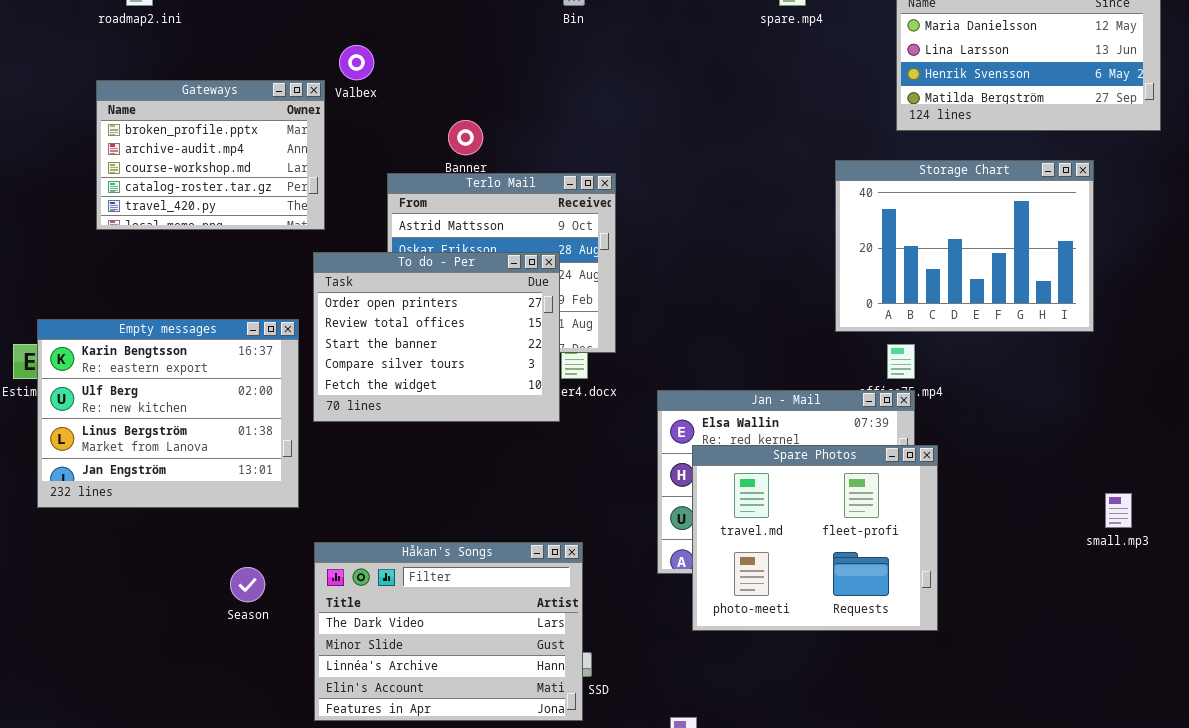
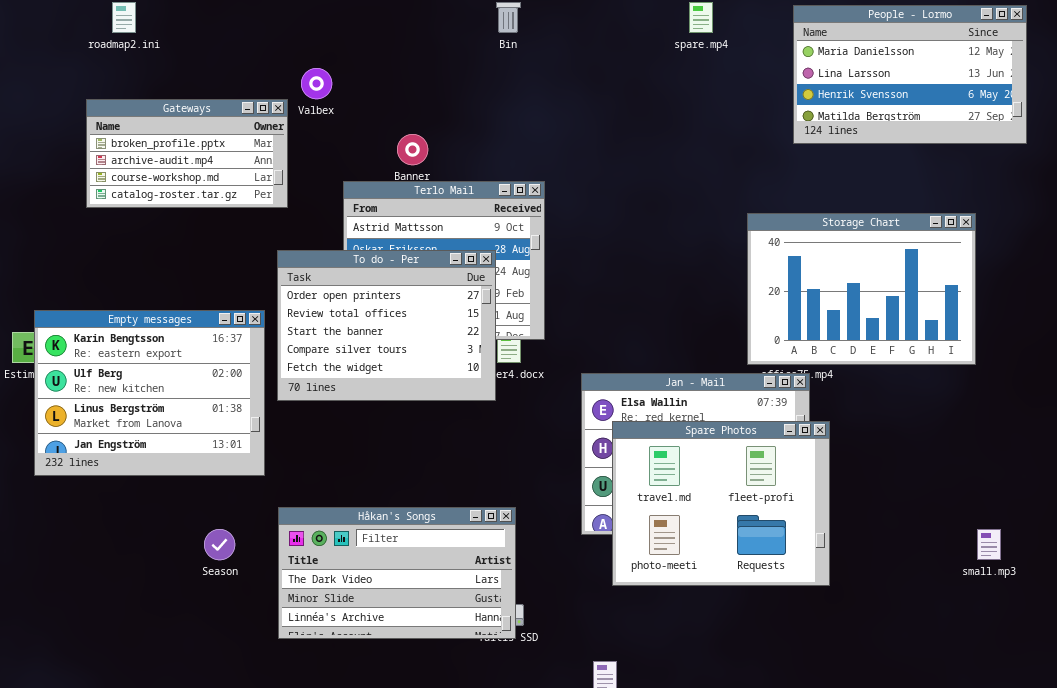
Gateways: [96,80,325,230] -> [86,99,288,208], resized
Storage Chart: [835,160,1094,332] -> [747,213,976,365], moved
small.mp3: [1105,493,1132,528] -> [977,529,1001,560], moved
Håkan's Songs: [314,542,583,721] -> [278,507,516,639], resized

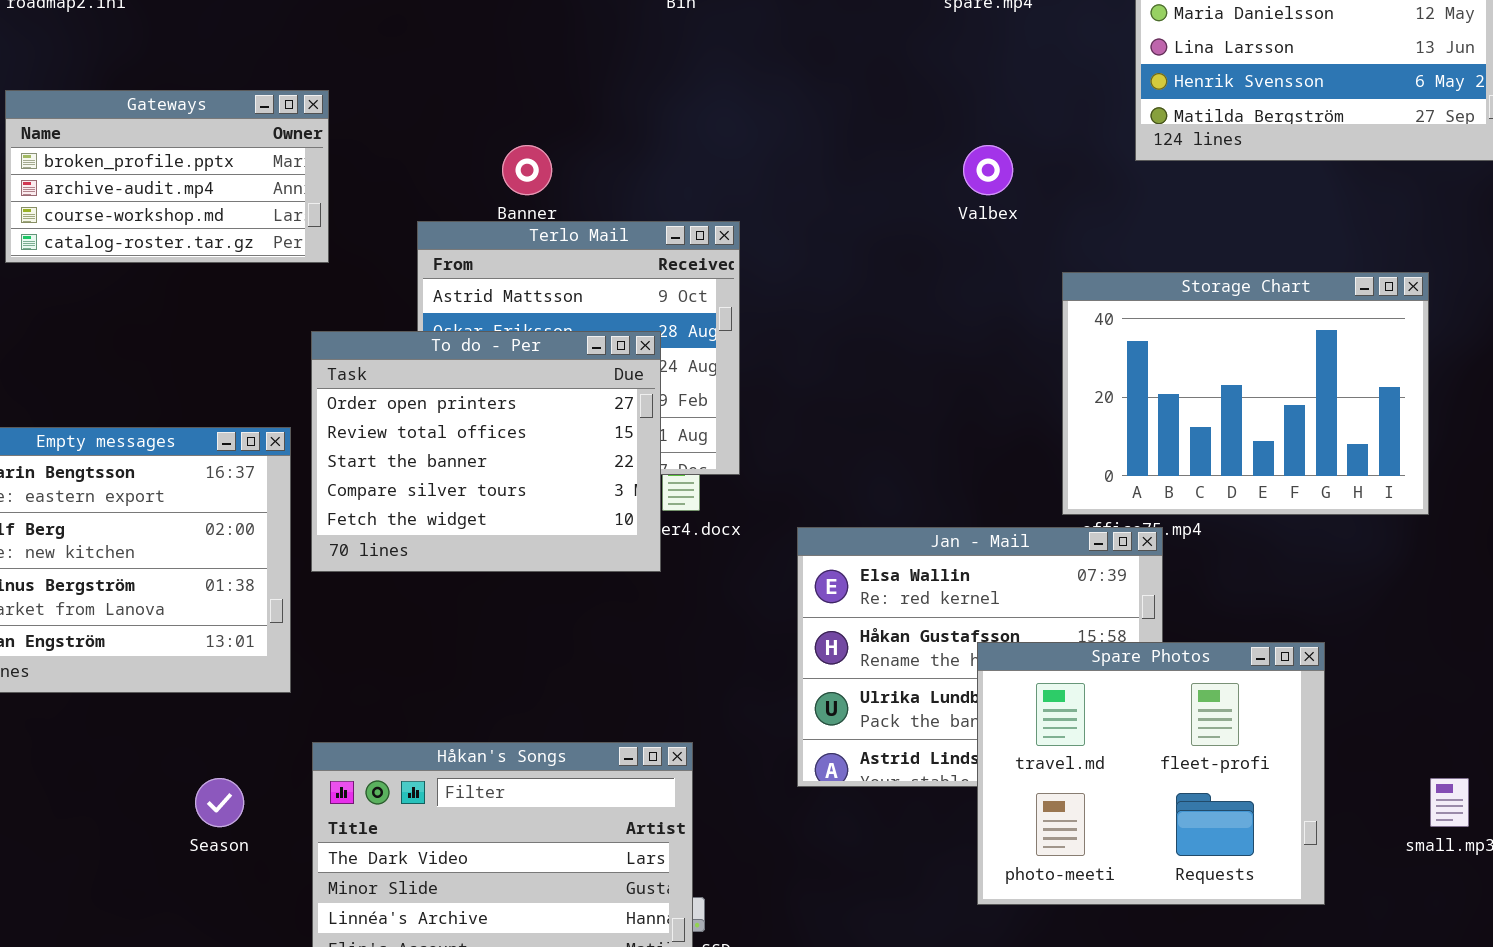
Valbex: [301,68,332,99] -> [963,145,1013,195], moved
Spare Photos: [612,421,830,586] -> [977,642,1325,905], moved

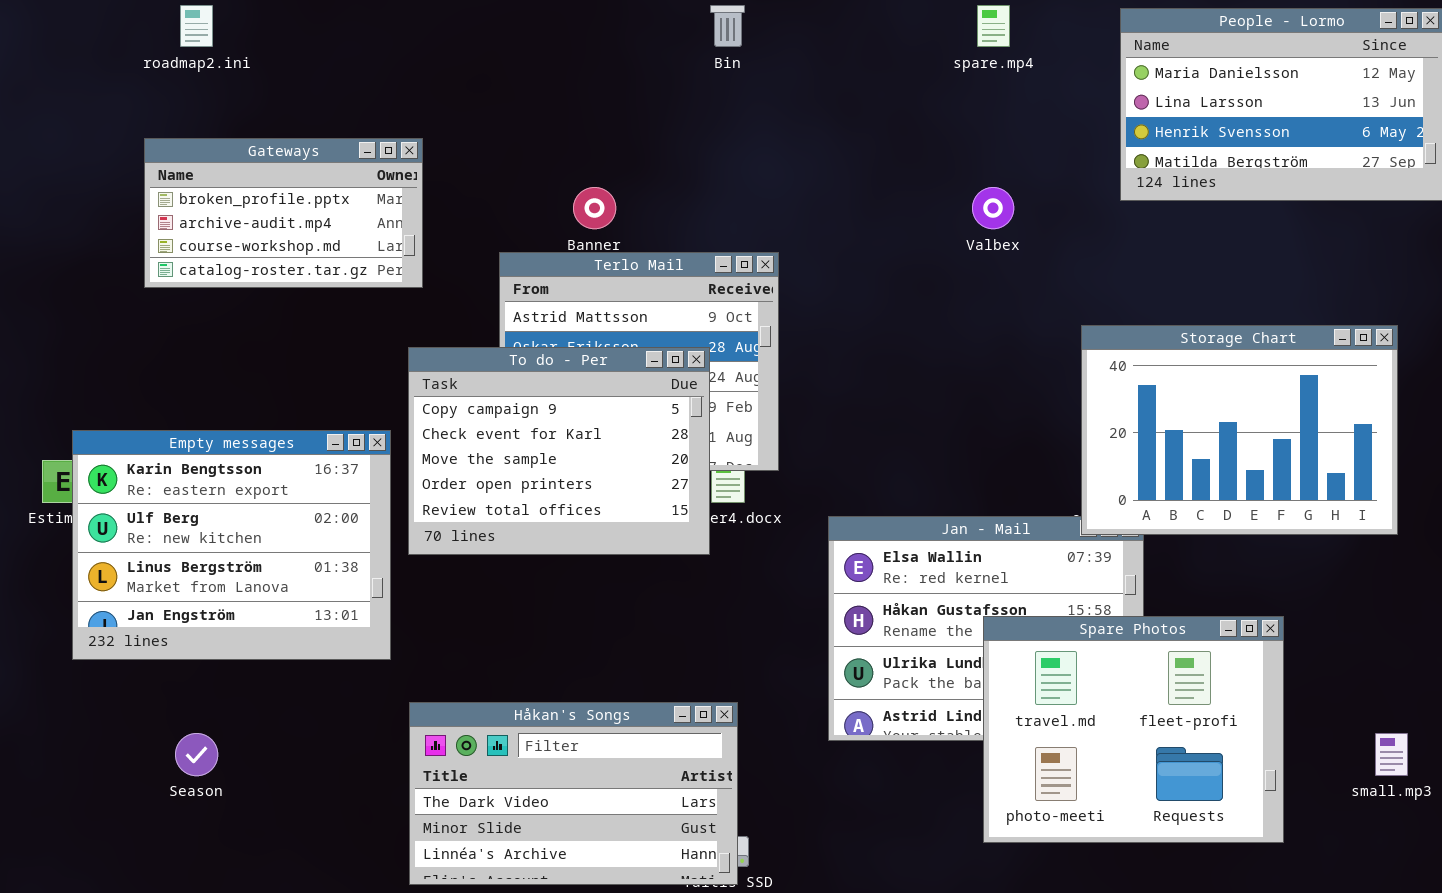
Storage Chart: [1062,272,1429,515] -> [1081,325,1398,535], moved
To do - Per: [311,331,661,572] -> [408,347,710,555], scrolled up 3 rows
Season: [195,778,244,827] -> [175,733,218,776], moved

